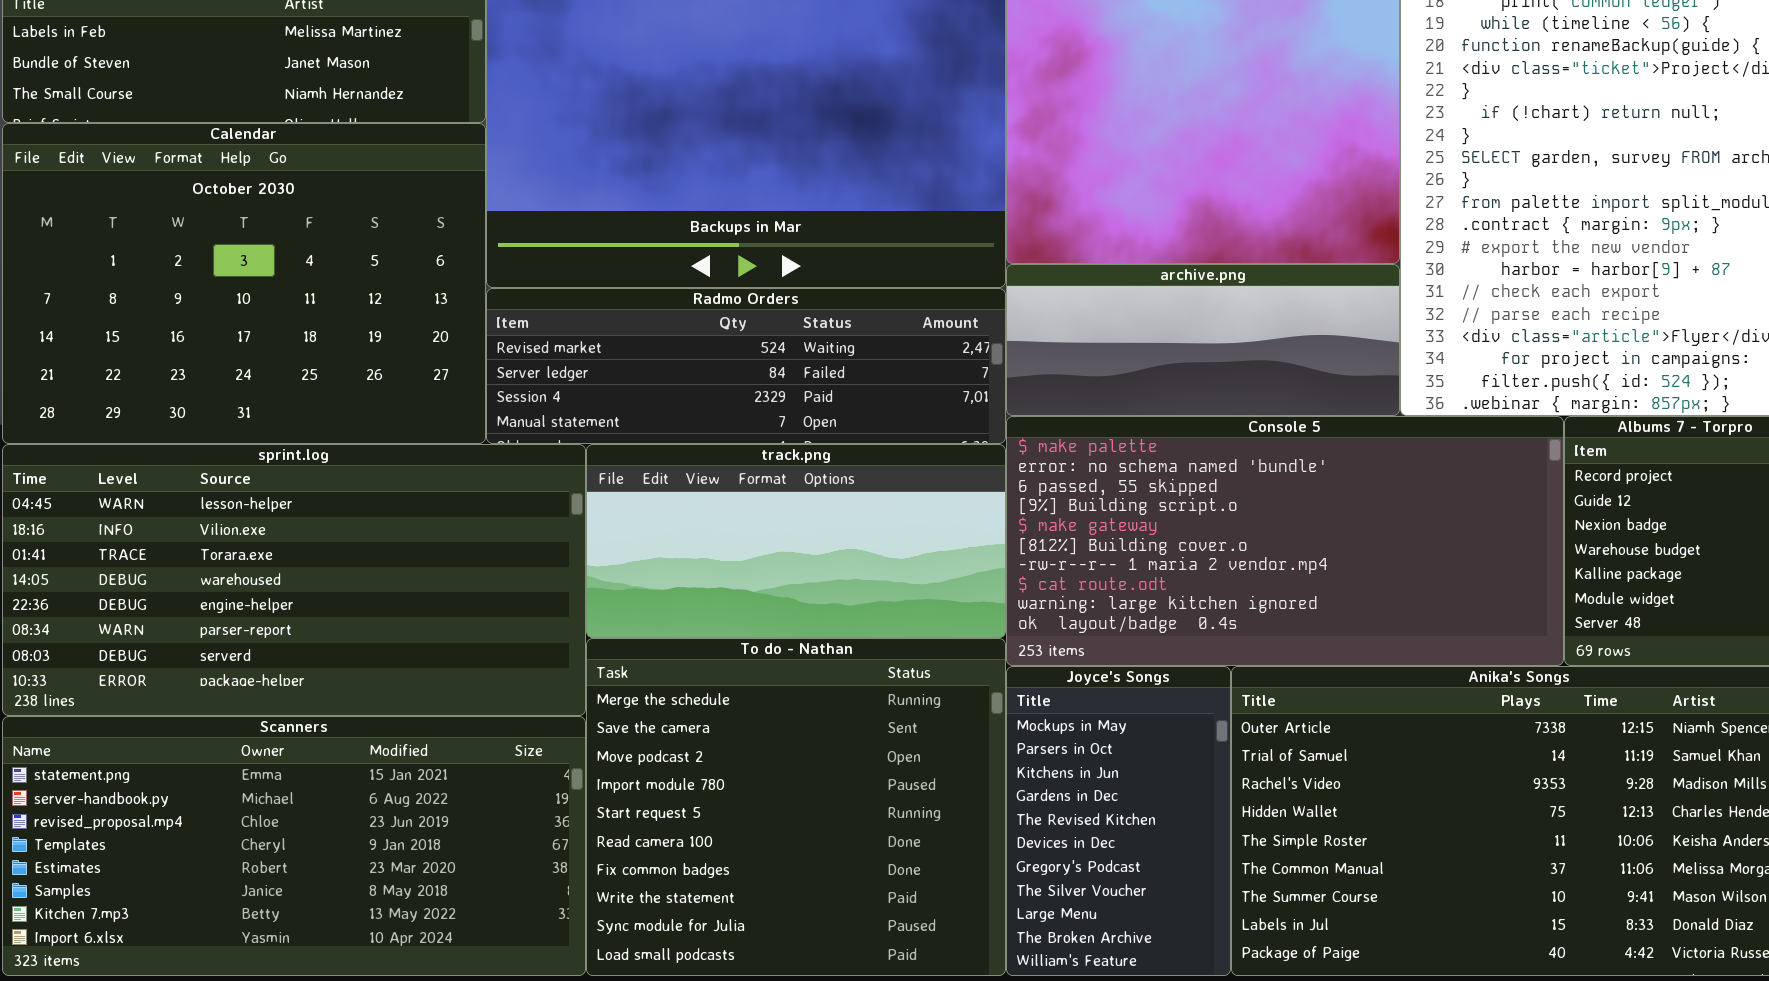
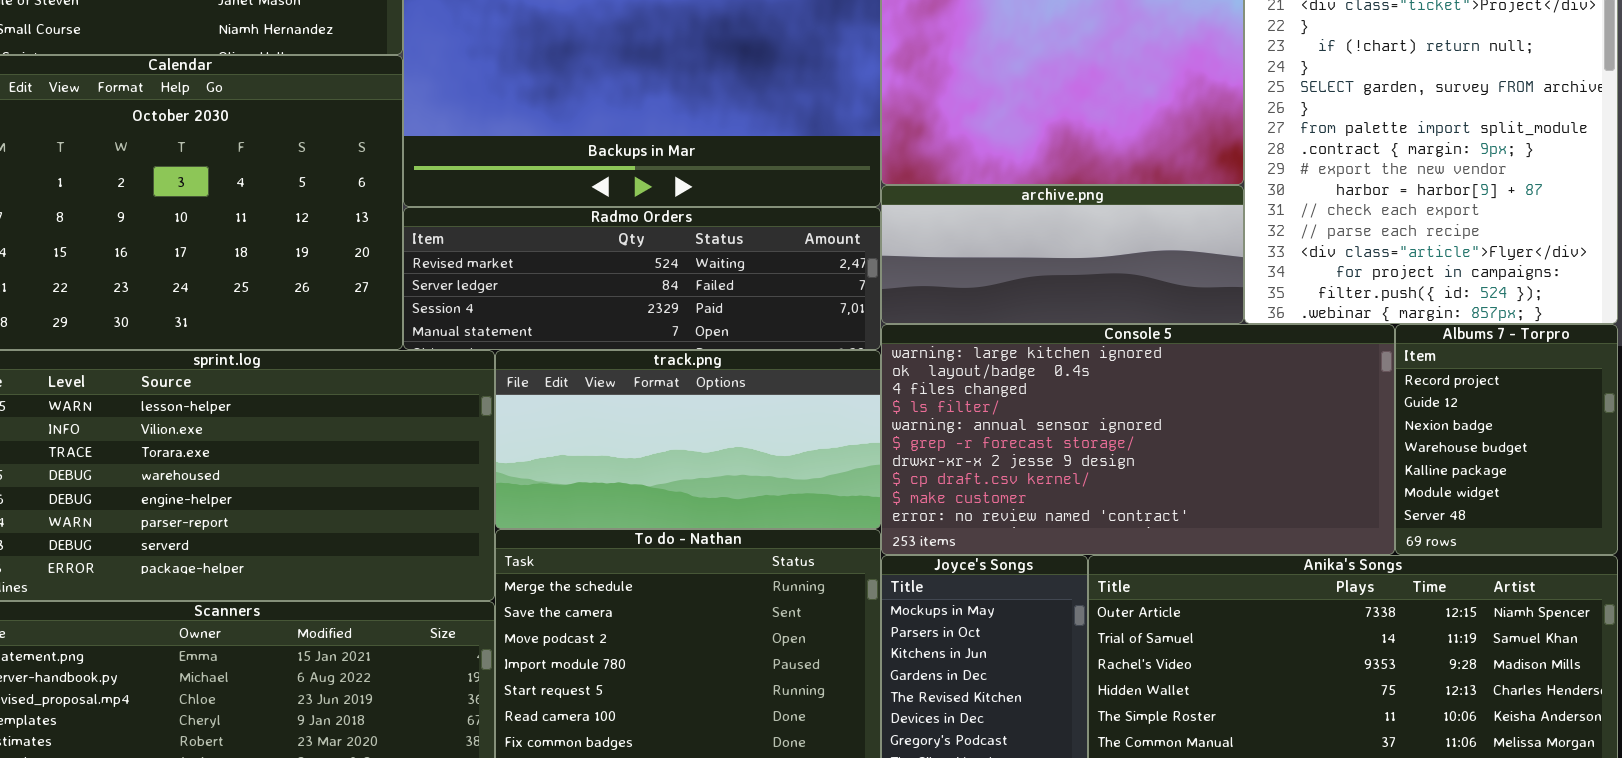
Console 5: [1006,416,1564,666] -> [881,324,1395,555], scrolled down 8 rows

